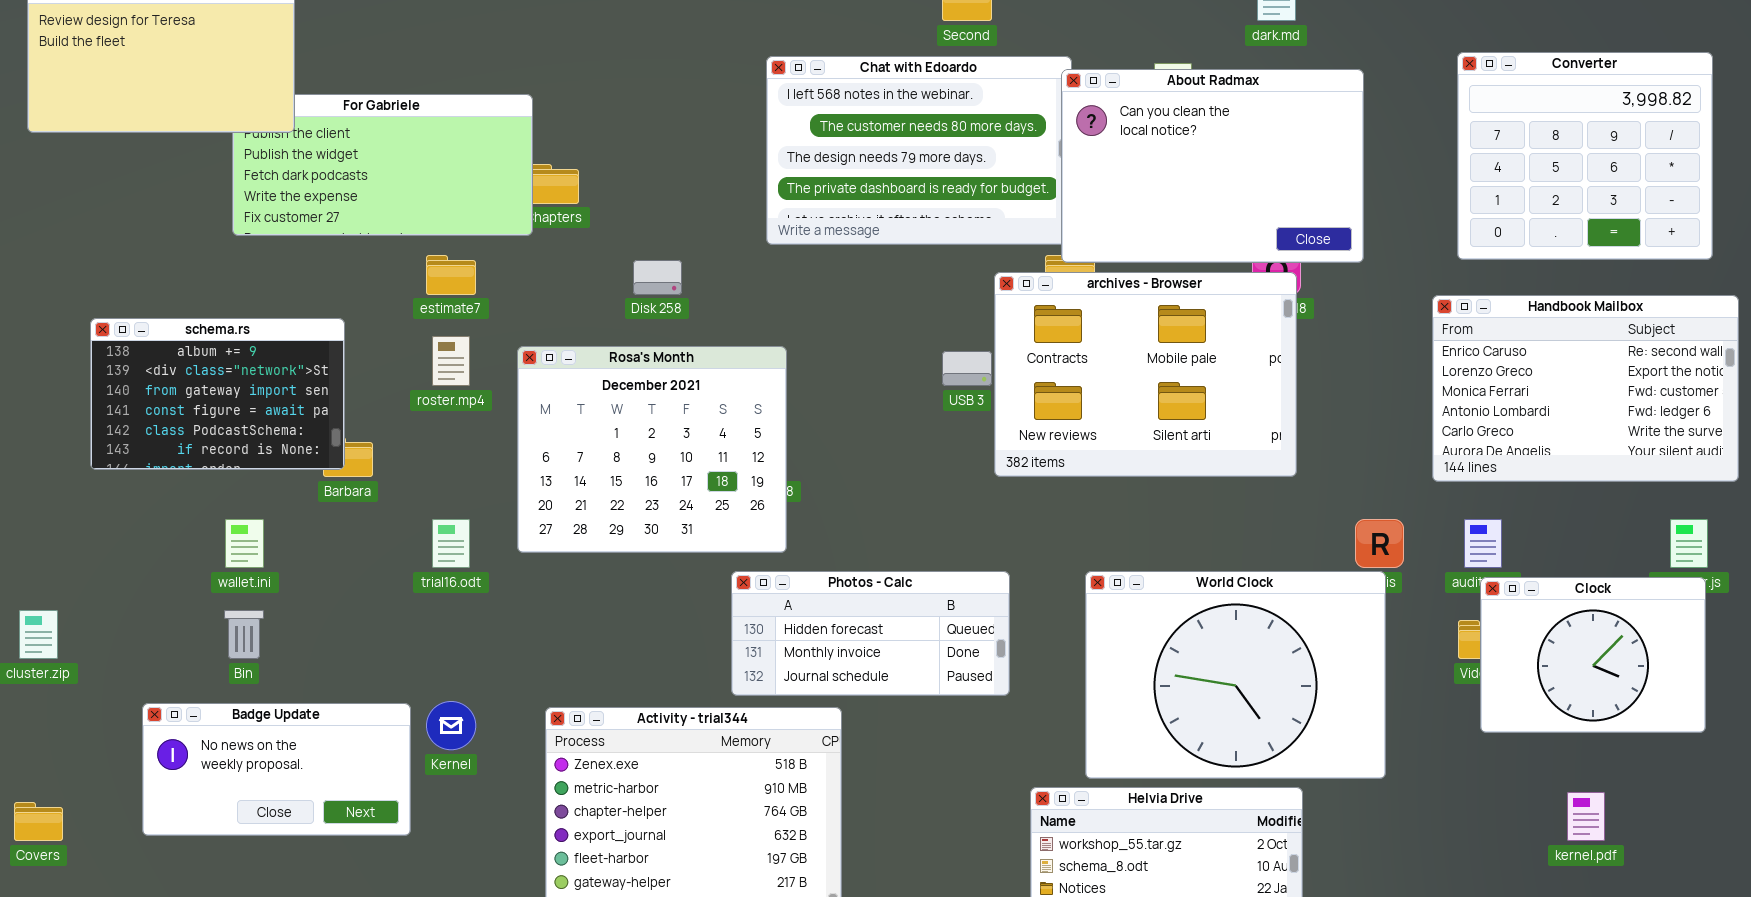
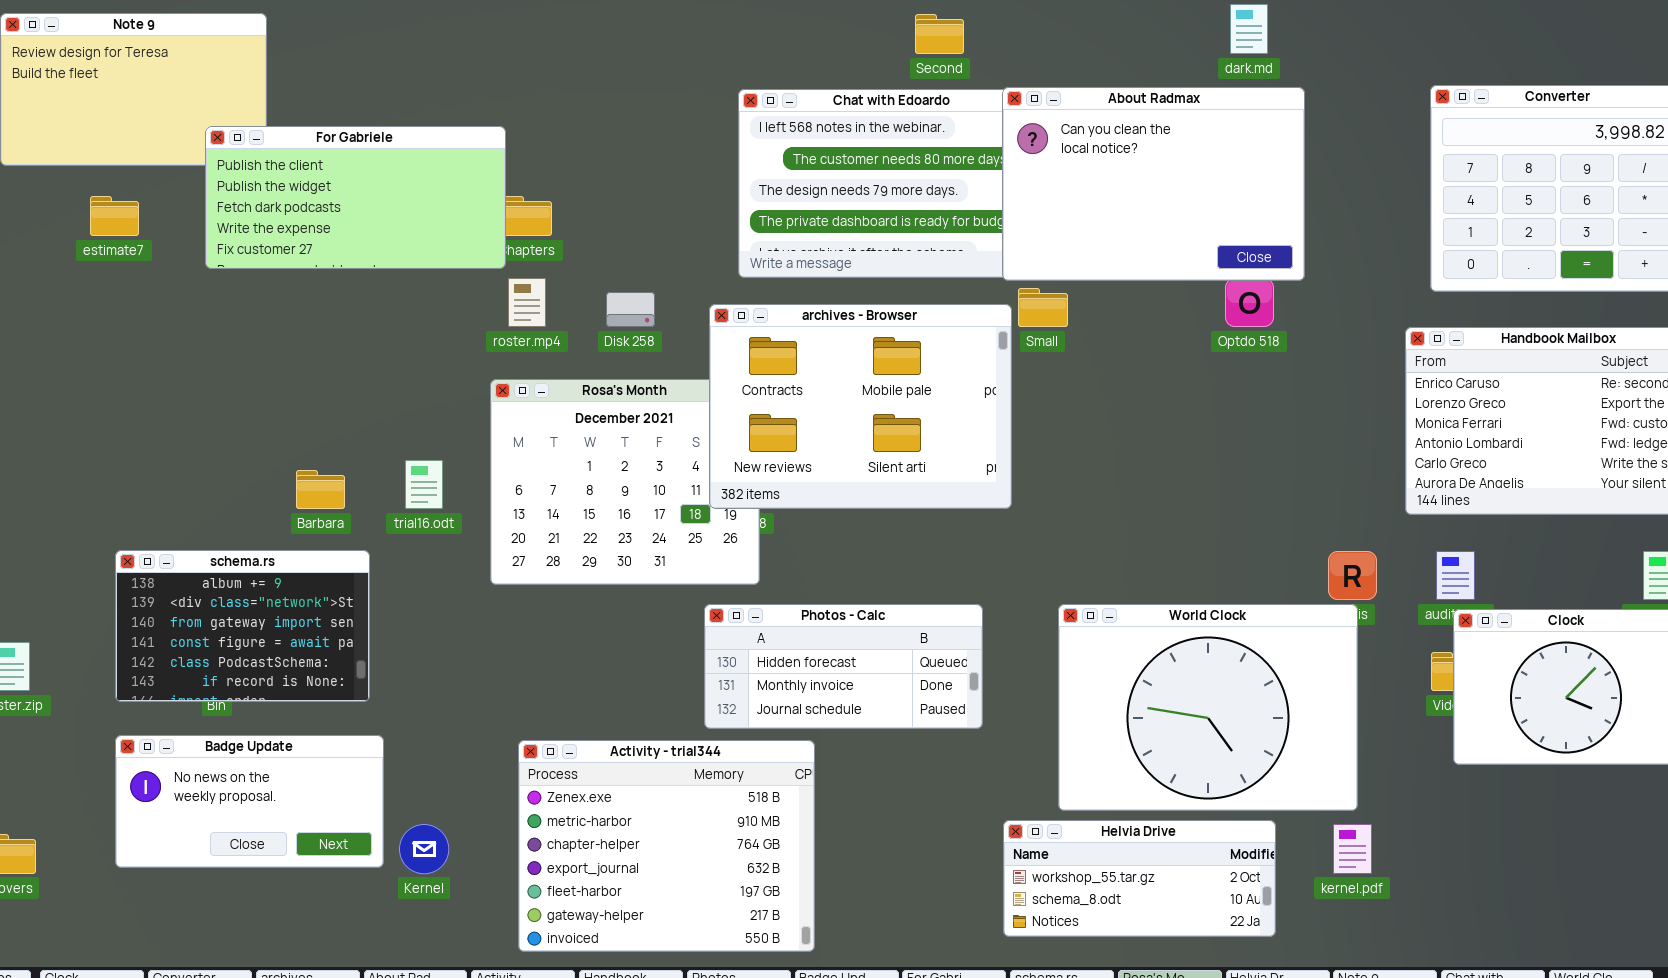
About Radmax: [1061,69,1364,263] -> [1002,87,1305,281], moved
For Gabriele: [232,94,533,236] -> [205,126,506,269], raised
estimate7: [426,255,476,295] -> [90,196,139,236], moved
archives - Browser: [994,272,1297,477] -> [709,304,1012,509], moved
schema.rs: [90,318,345,470] -> [115,550,370,702], moved
roster.mp4: [432,336,470,386] -> [508,278,546,327], moved
trial16.odt: [432,519,470,568] -> [405,460,443,509], moved
Kernel: [426,701,476,750] -> [399,824,449,874], moved
kernel.pdf: [1567,792,1605,841] -> [1333,824,1372,874], moved

